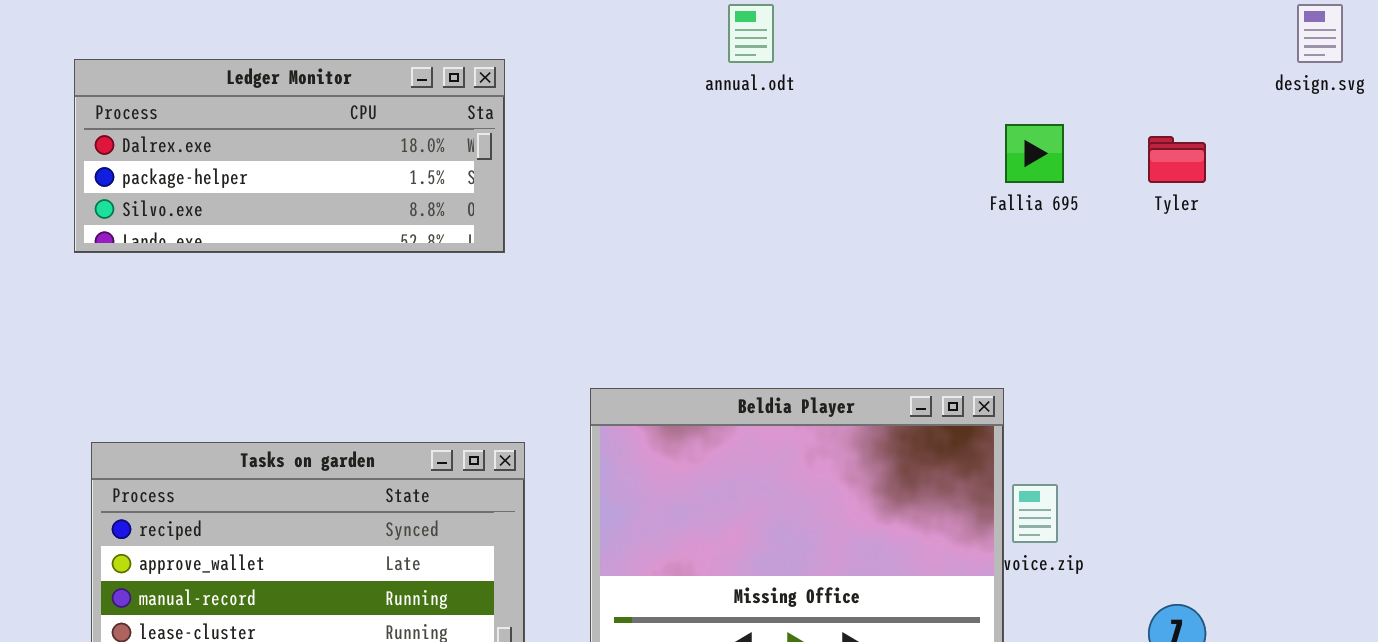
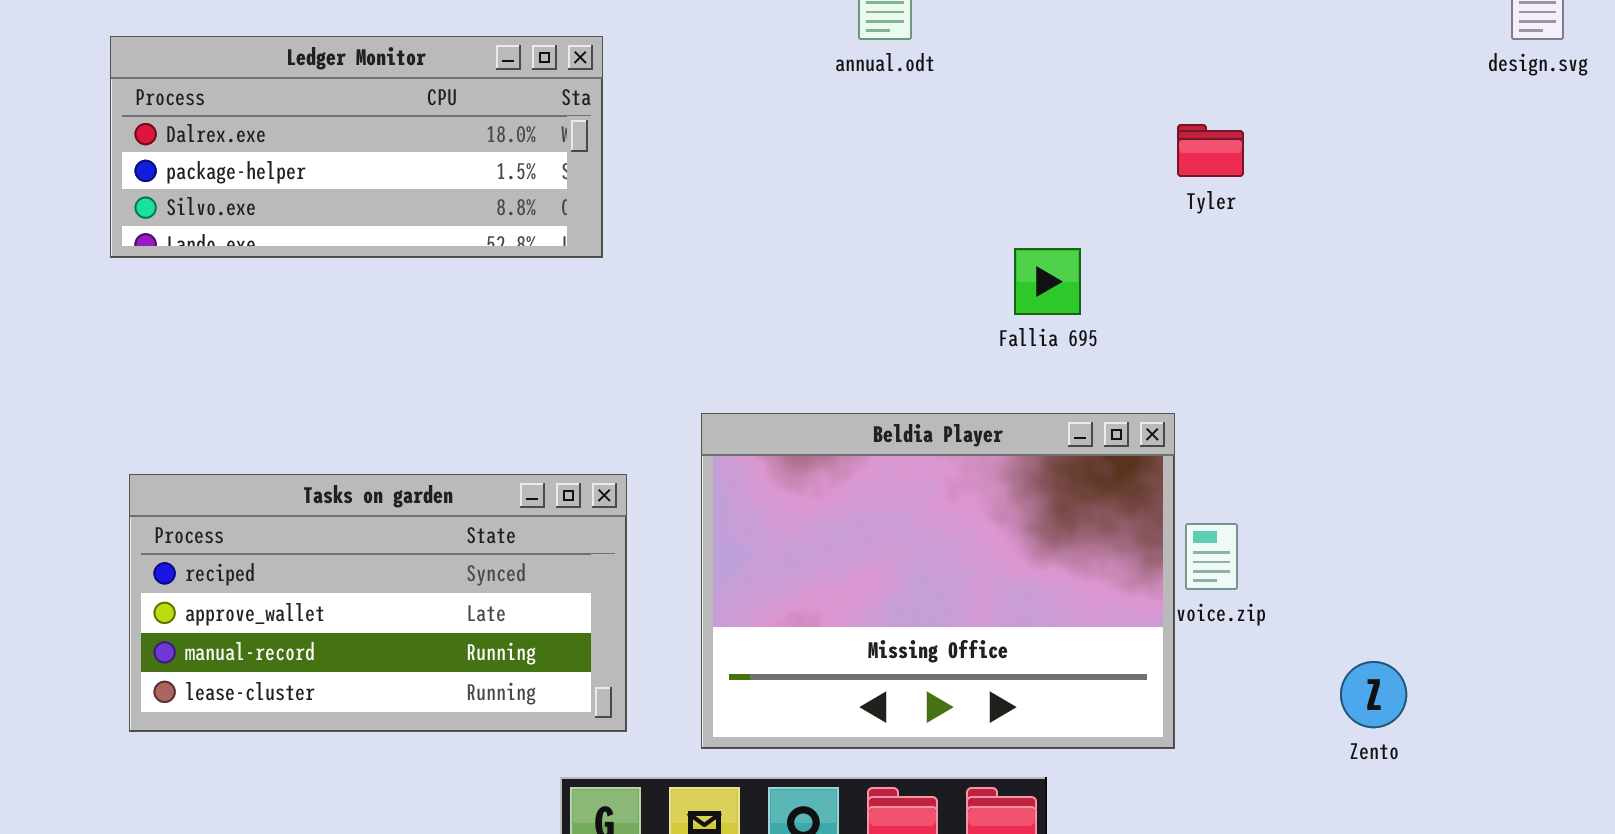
Fallia 695: [1005,124,1064,183] -> [1014,248,1081,315], moved
Tyler: [1148,136,1206,183] -> [1177,124,1244,177], moved

